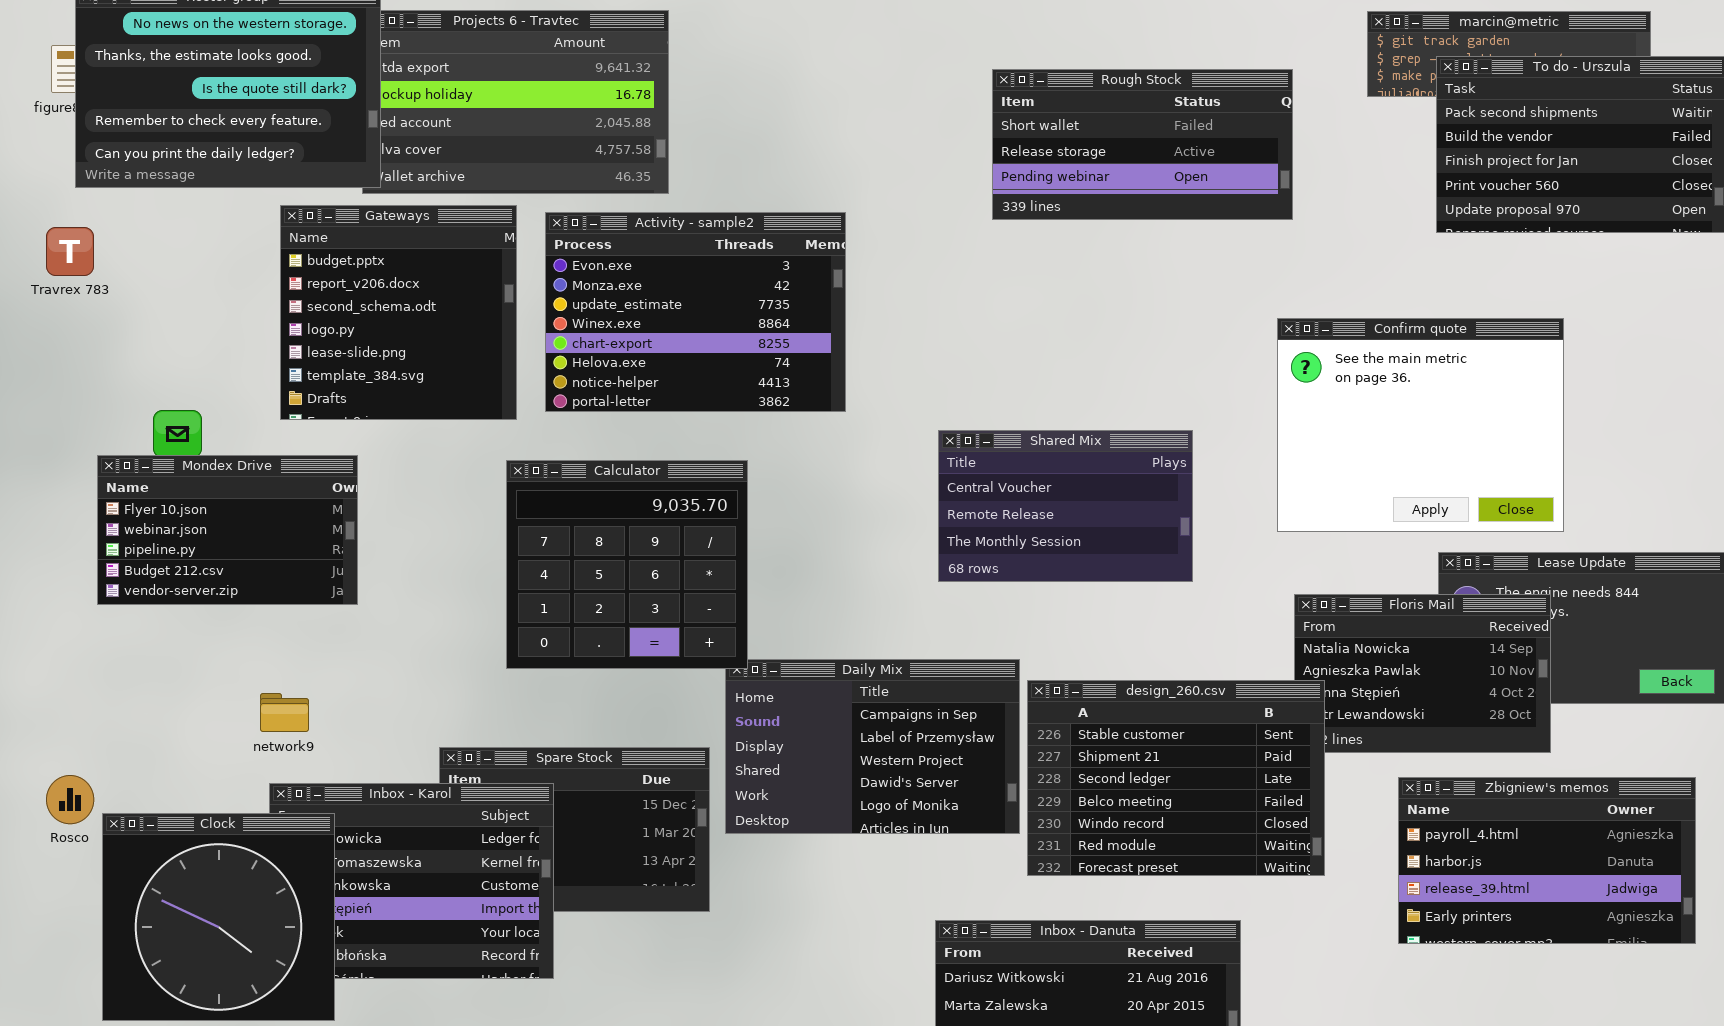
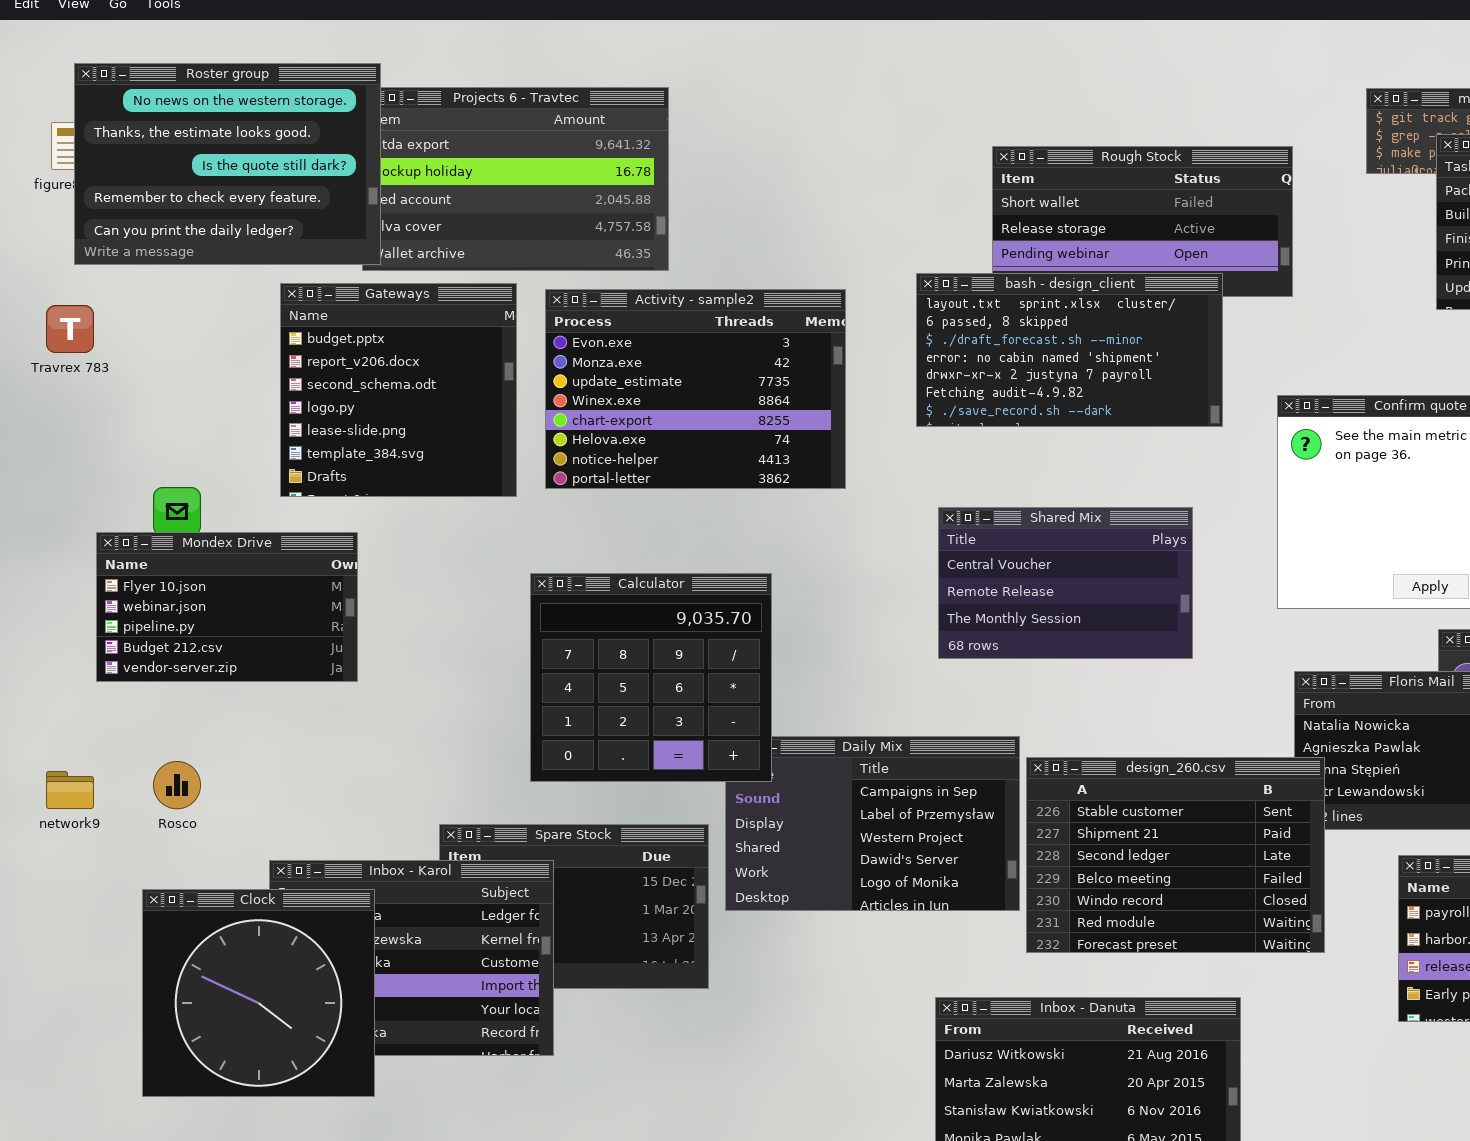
bash - design_client: none -> [916,273,1223,427], opened
Calculator: [506,460,748,669] -> [530,573,772,782], moved
network9: [260,693,309,732] -> [46,771,94,809], moved
Rosco: [46,775,94,824] -> [153,761,201,809], moved
Clock: [102,813,335,1021] -> [142,889,375,1097], moved

